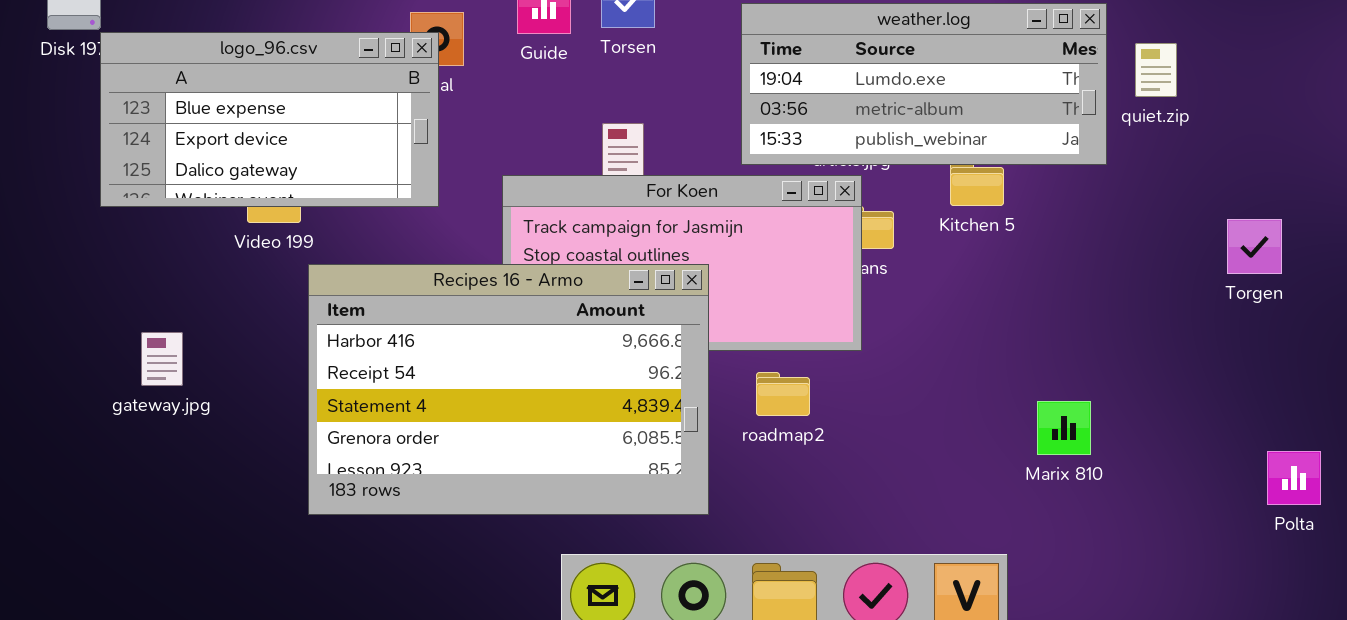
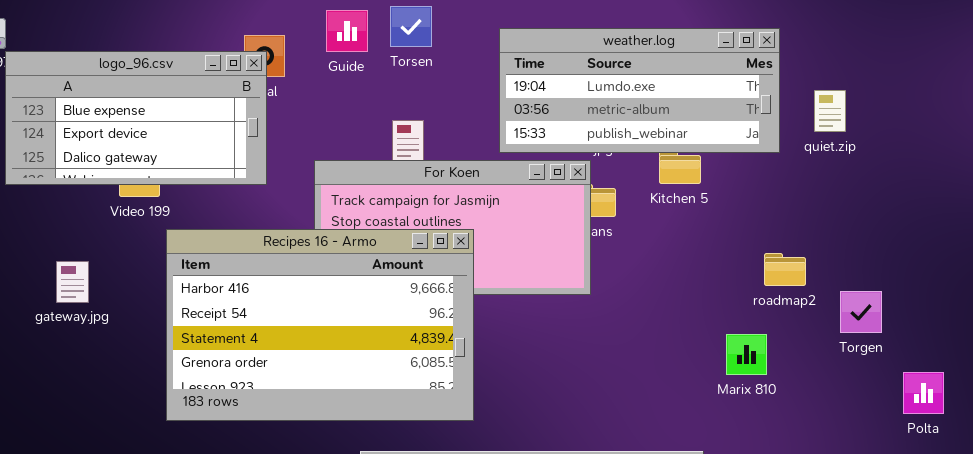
quiet.zip: [1135,43,1177,97] -> [814,90,846,132], moved
Torgen: [1227,219,1282,274] -> [840,291,882,333], moved
gateway.jpg: [141,332,183,386] -> [56,261,89,303], moved
roadmap2: [756,372,810,416] -> [764,253,806,286], moved

